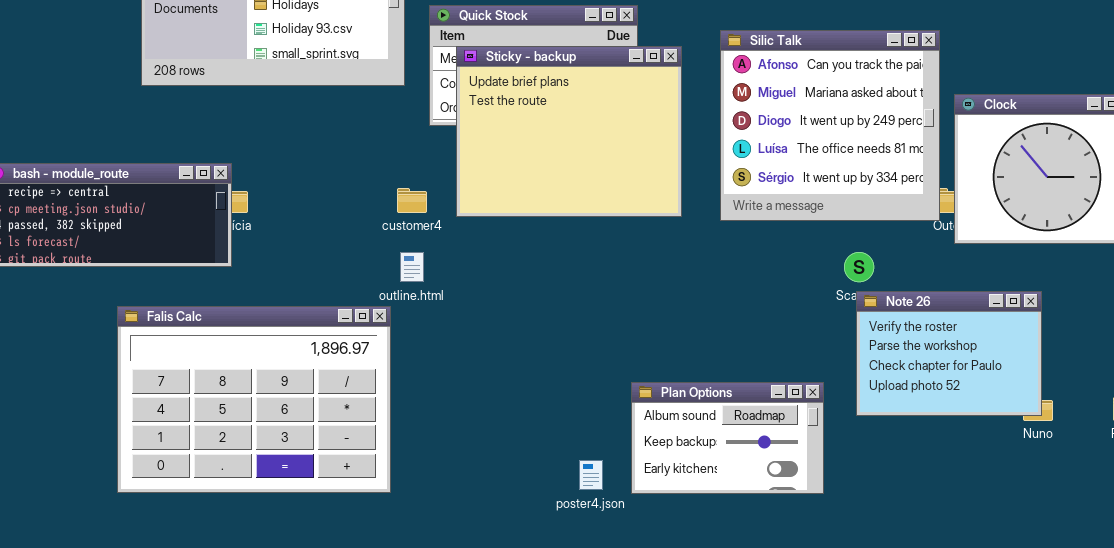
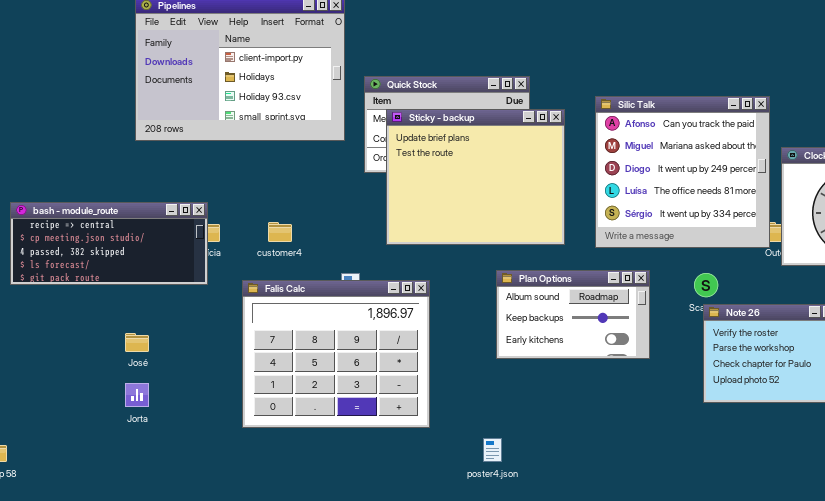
customer4: [397,188,427,213] -> [268,222,292,242], moved
Falis Calc: [117,306,391,493] -> [242,280,430,428], moved, resized
Plan Options: [631,382,824,494] -> [496,270,650,359], moved

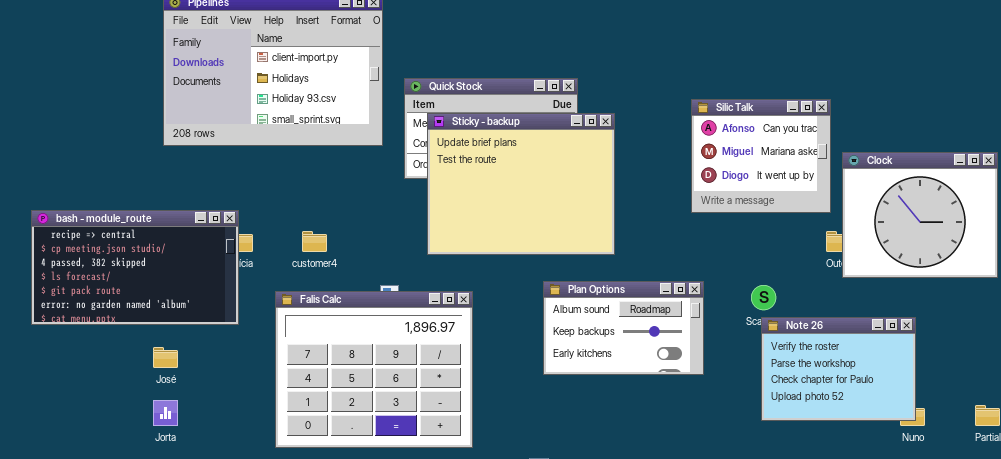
Silic Talk: [595,96,770,248] -> [691,99,831,213], resized
bash - module_route: [10,202,208,285] -> [31,210,239,325], resized

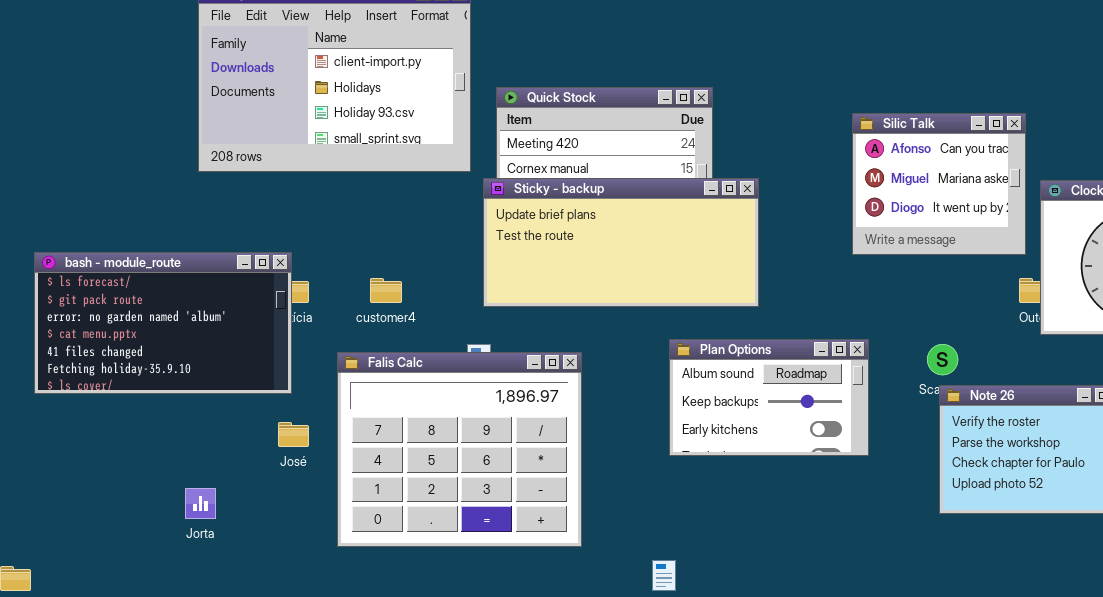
Sticky - backup: [427,113,615,255] -> [483,178,759,307], resized
bash - module_route: [31,210,239,325] -> [34,252,292,394], scrolled down 3 rows
José: [153,347,178,368] -> [278,422,309,447], moved

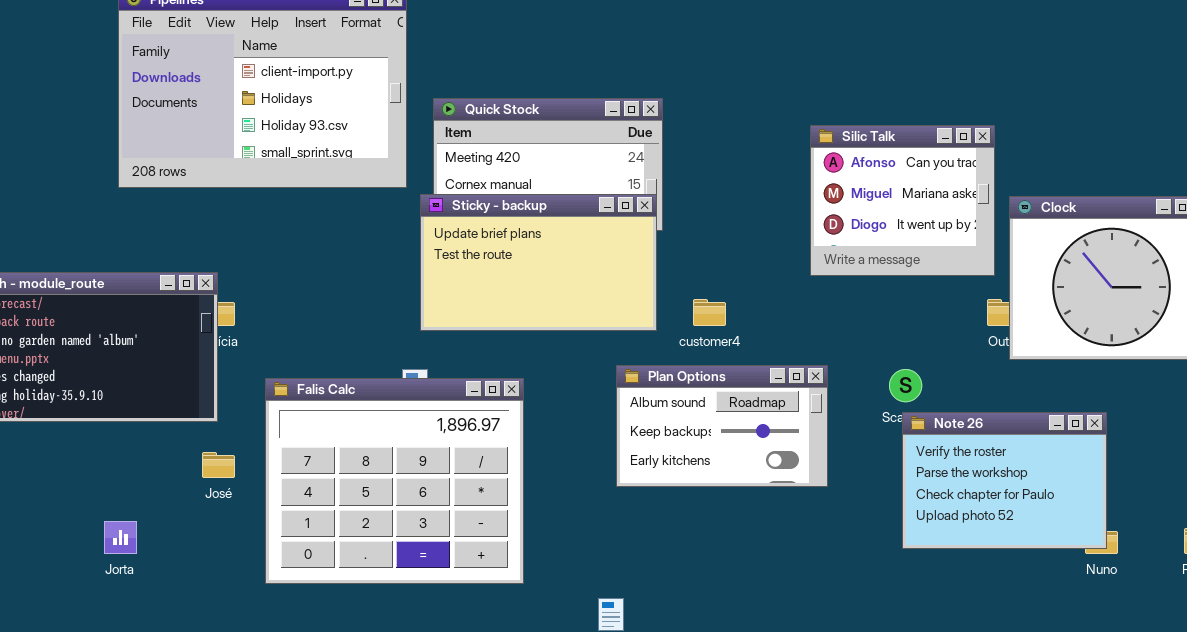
Sticky - backup: [483,178,759,307] -> [420,194,657,331], resized
customer4: [370,278,402,303] -> [693,299,726,326], moved

